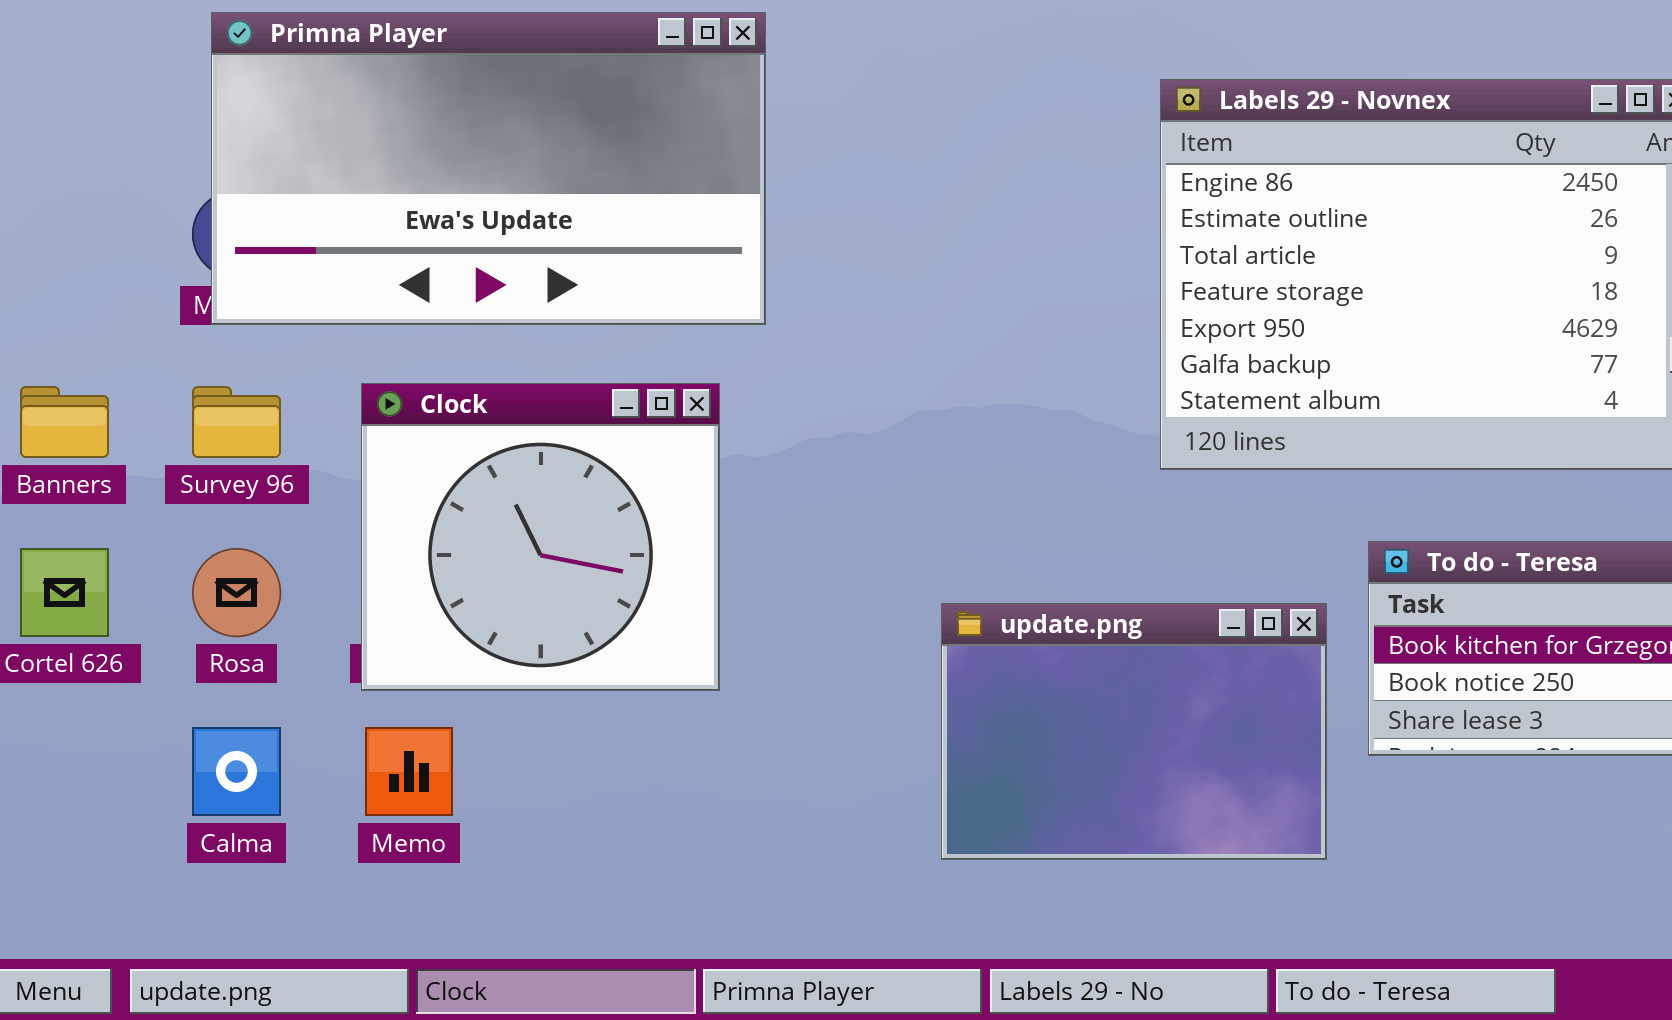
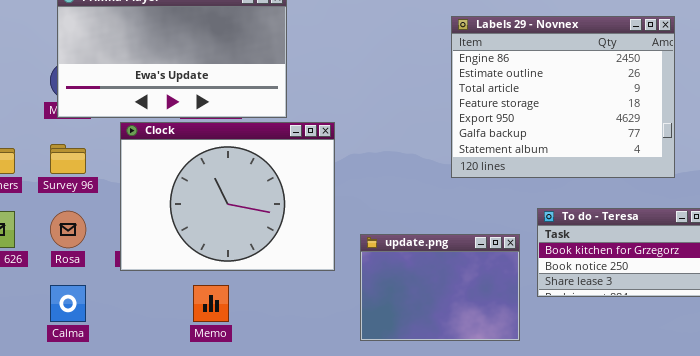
Clock: [361,383,720,691] -> [120,122,335,271], resized
Memo: [365,727,453,816] -> [193,285,229,322], moved

